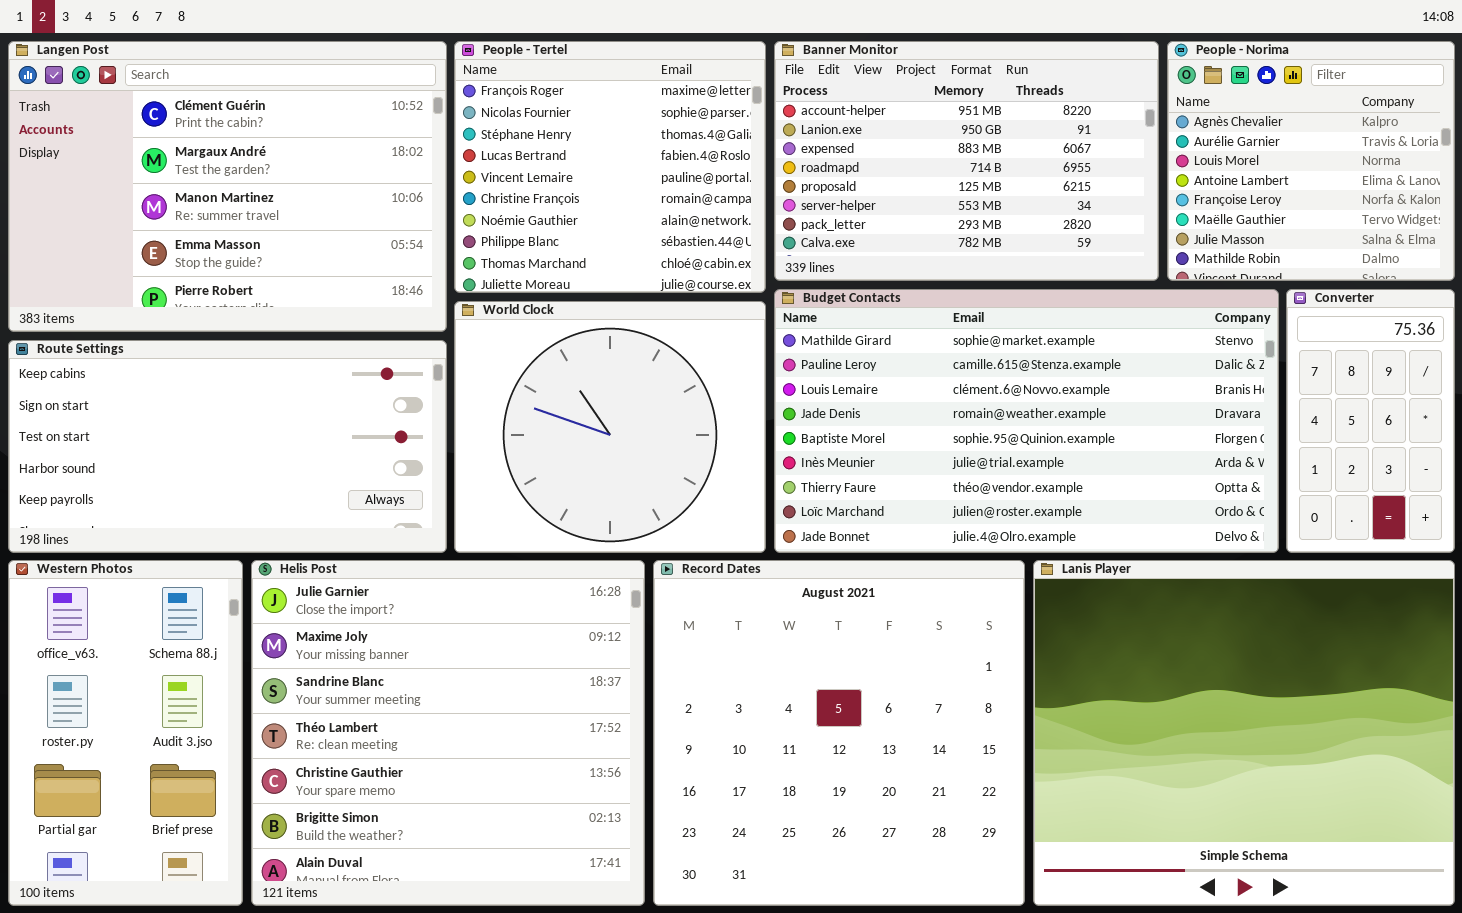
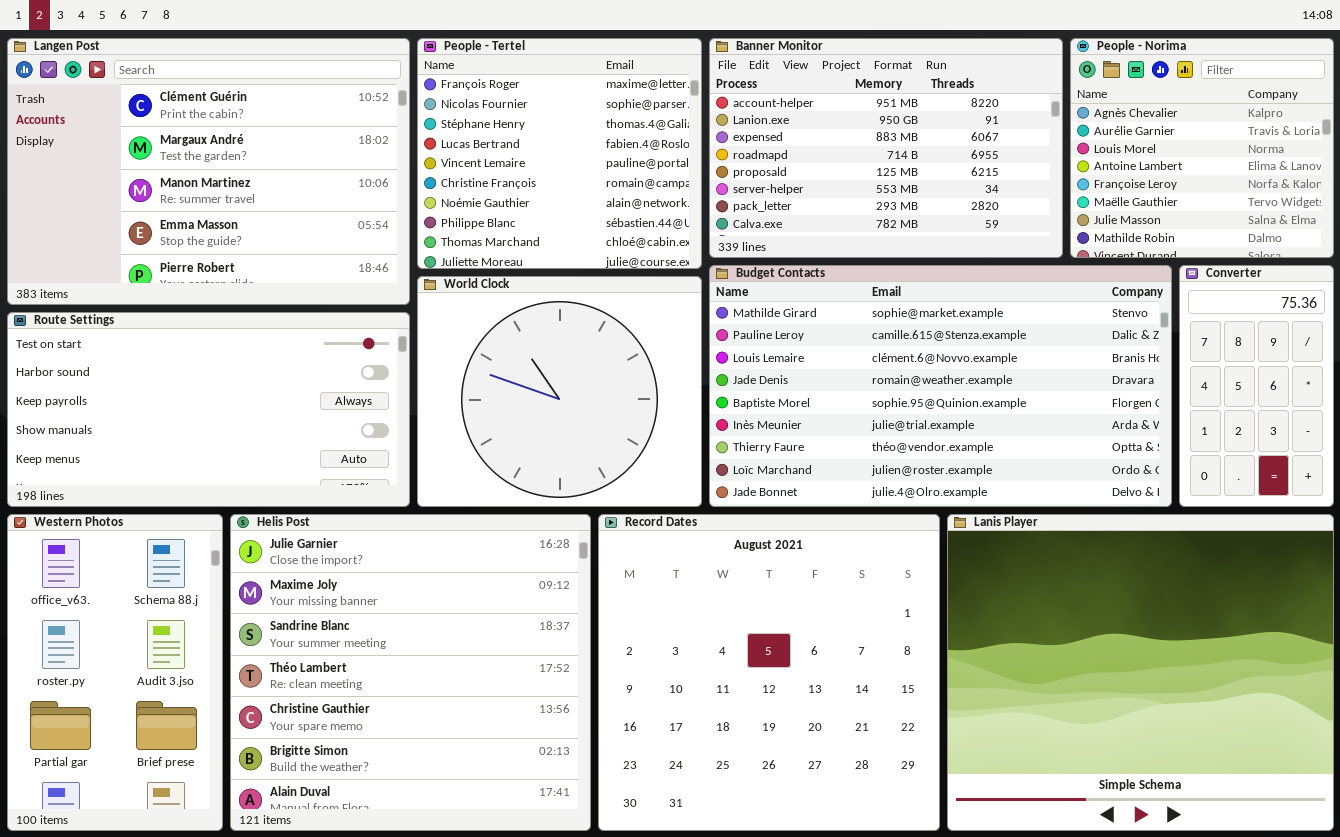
Route Settings: [8,340,447,553] -> [7,312,410,507], scrolled down 2 rows

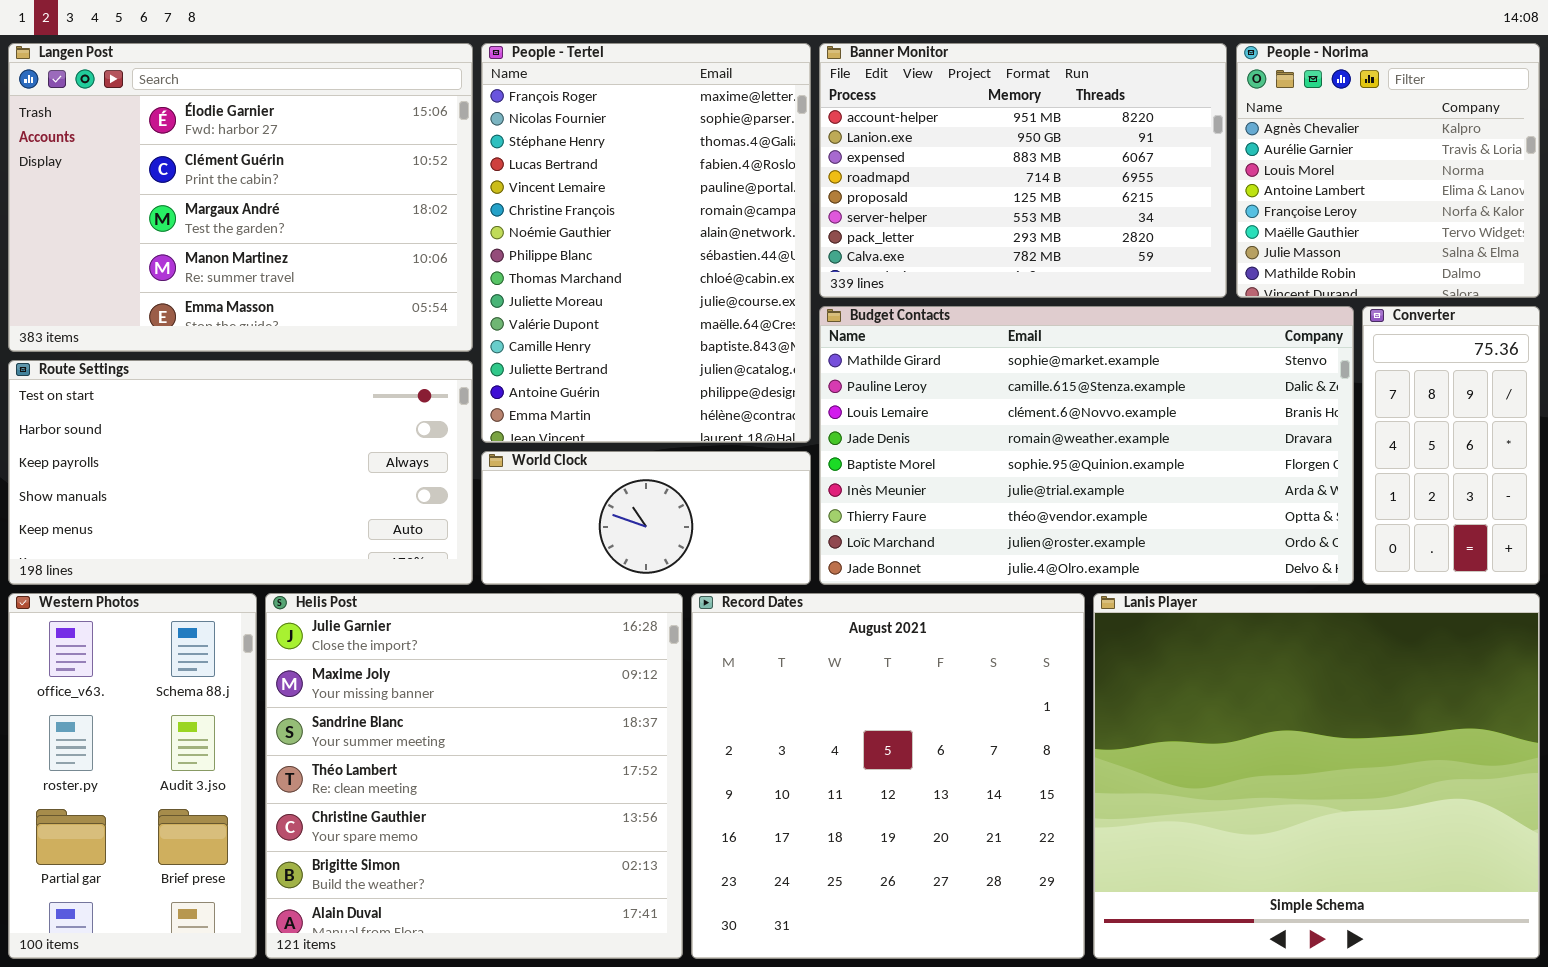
Langen Post: [7,38,410,305] -> [8,43,473,352], scrolled up 1 row
People - Tertel: [417,38,702,269] -> [481,43,811,443], resized
World Clock: [417,276,702,507] -> [481,451,811,585], resized

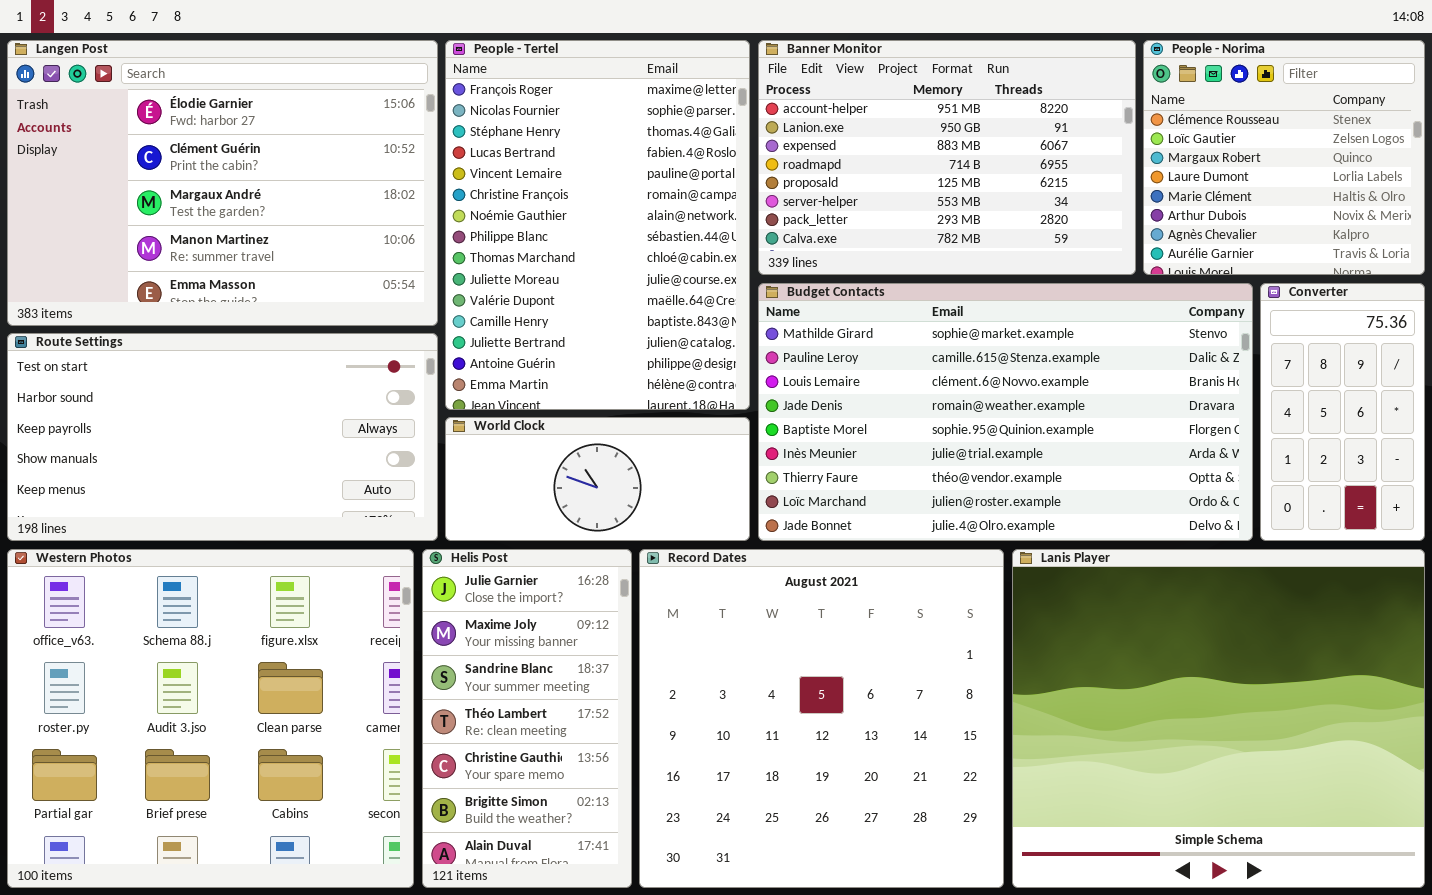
People - Norima: [1236,43,1540,298] -> [1143,40,1425,275], scrolled up 6 rows
Western Photos: [8,593,257,959] -> [7,549,414,888], resized
Helis Post: [265,593,683,959] -> [422,549,632,888], resized

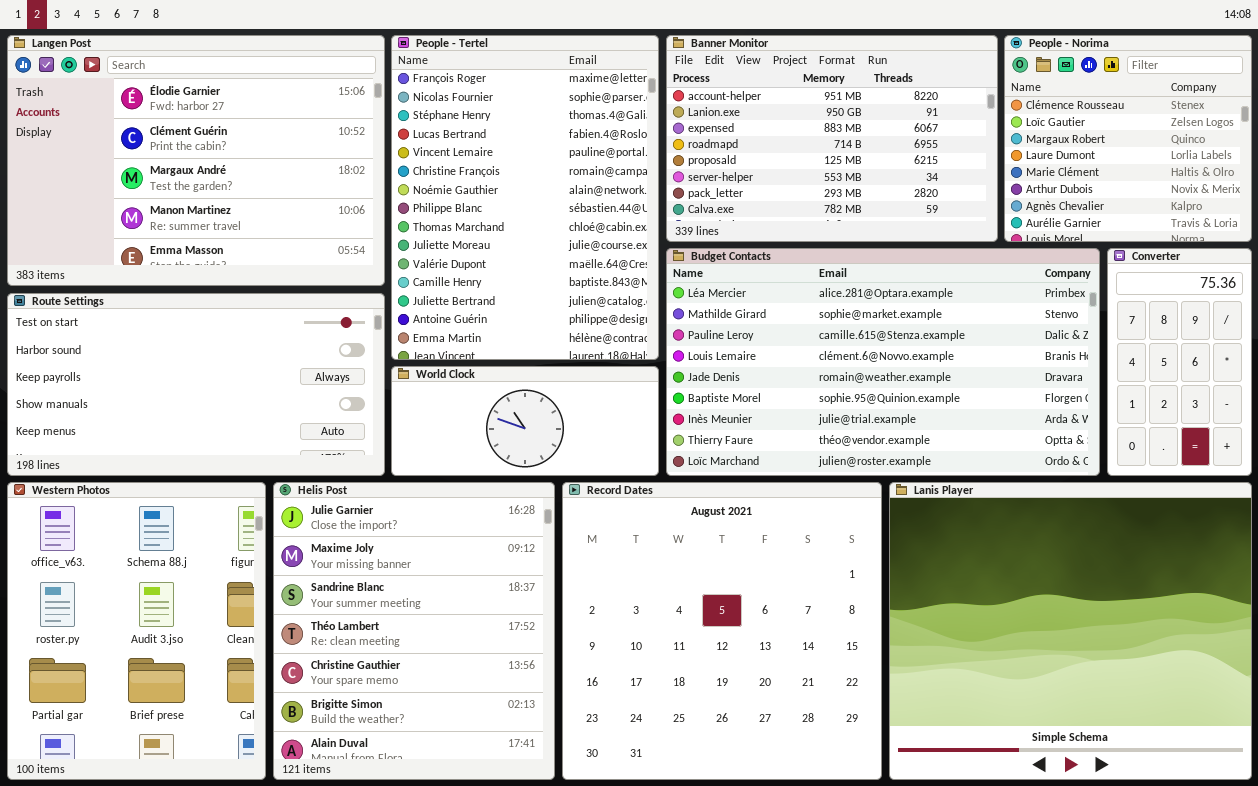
Budget Contacts: [758,283,1253,541] -> [666,248,1100,476], scrolled up 1 row
Western Photos: [7,549,414,888] -> [7,482,266,780], resized
Helis Post: [422,549,632,888] -> [273,482,555,780], resized

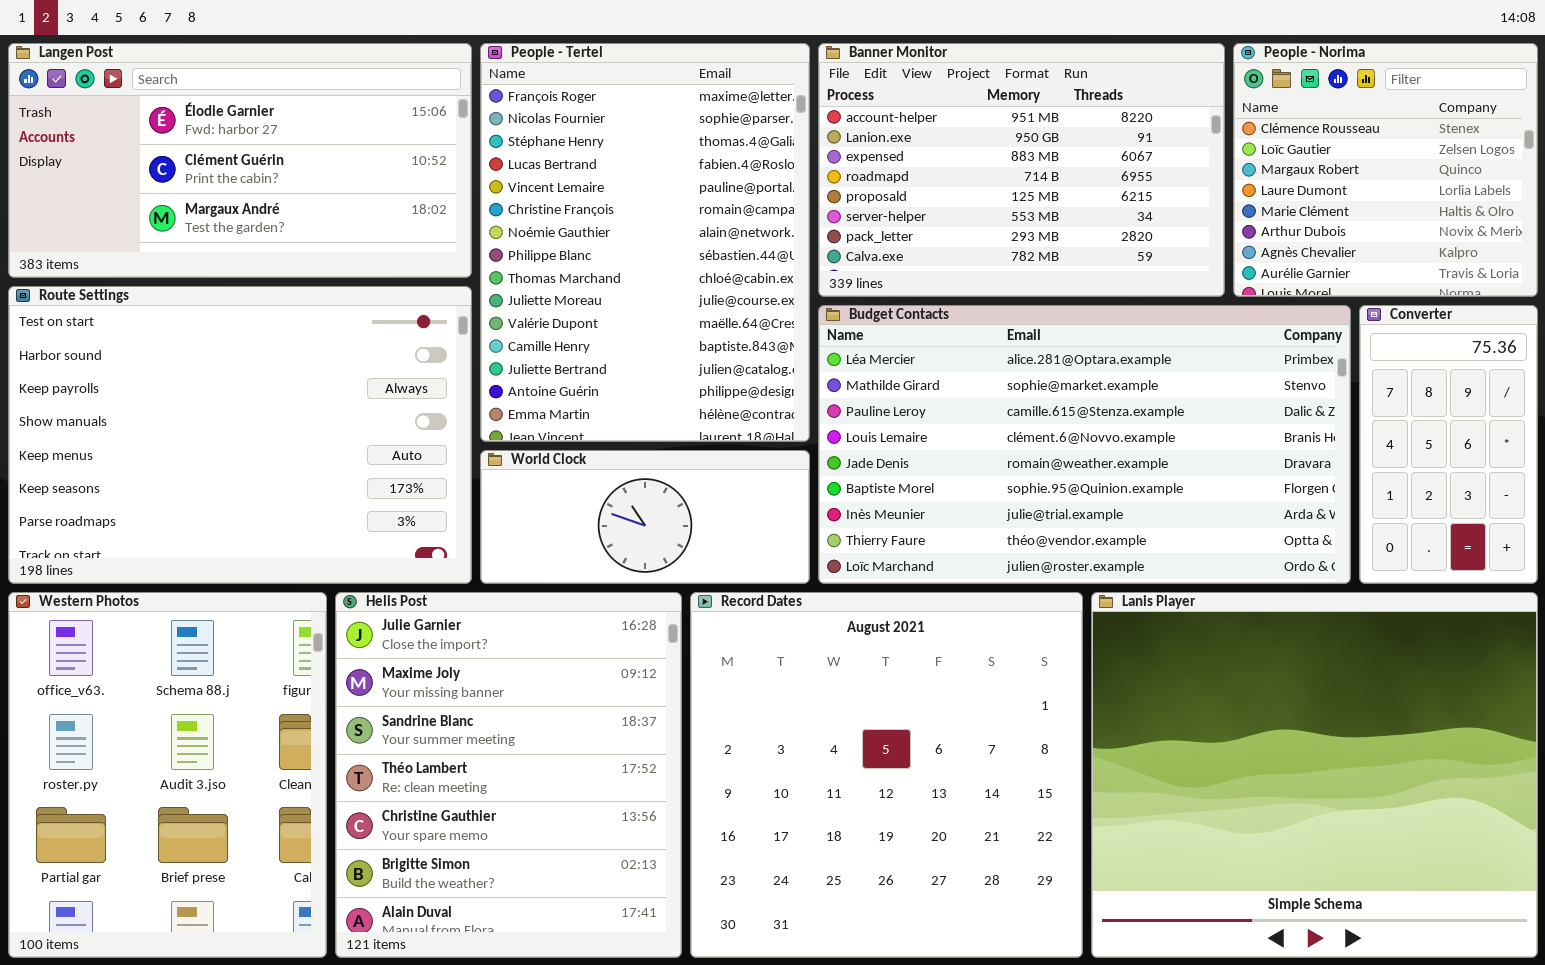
Langen Post: [7,35,385,286] -> [8,43,472,278], resized
Route Settings: [7,293,385,476] -> [8,286,472,584], resized

